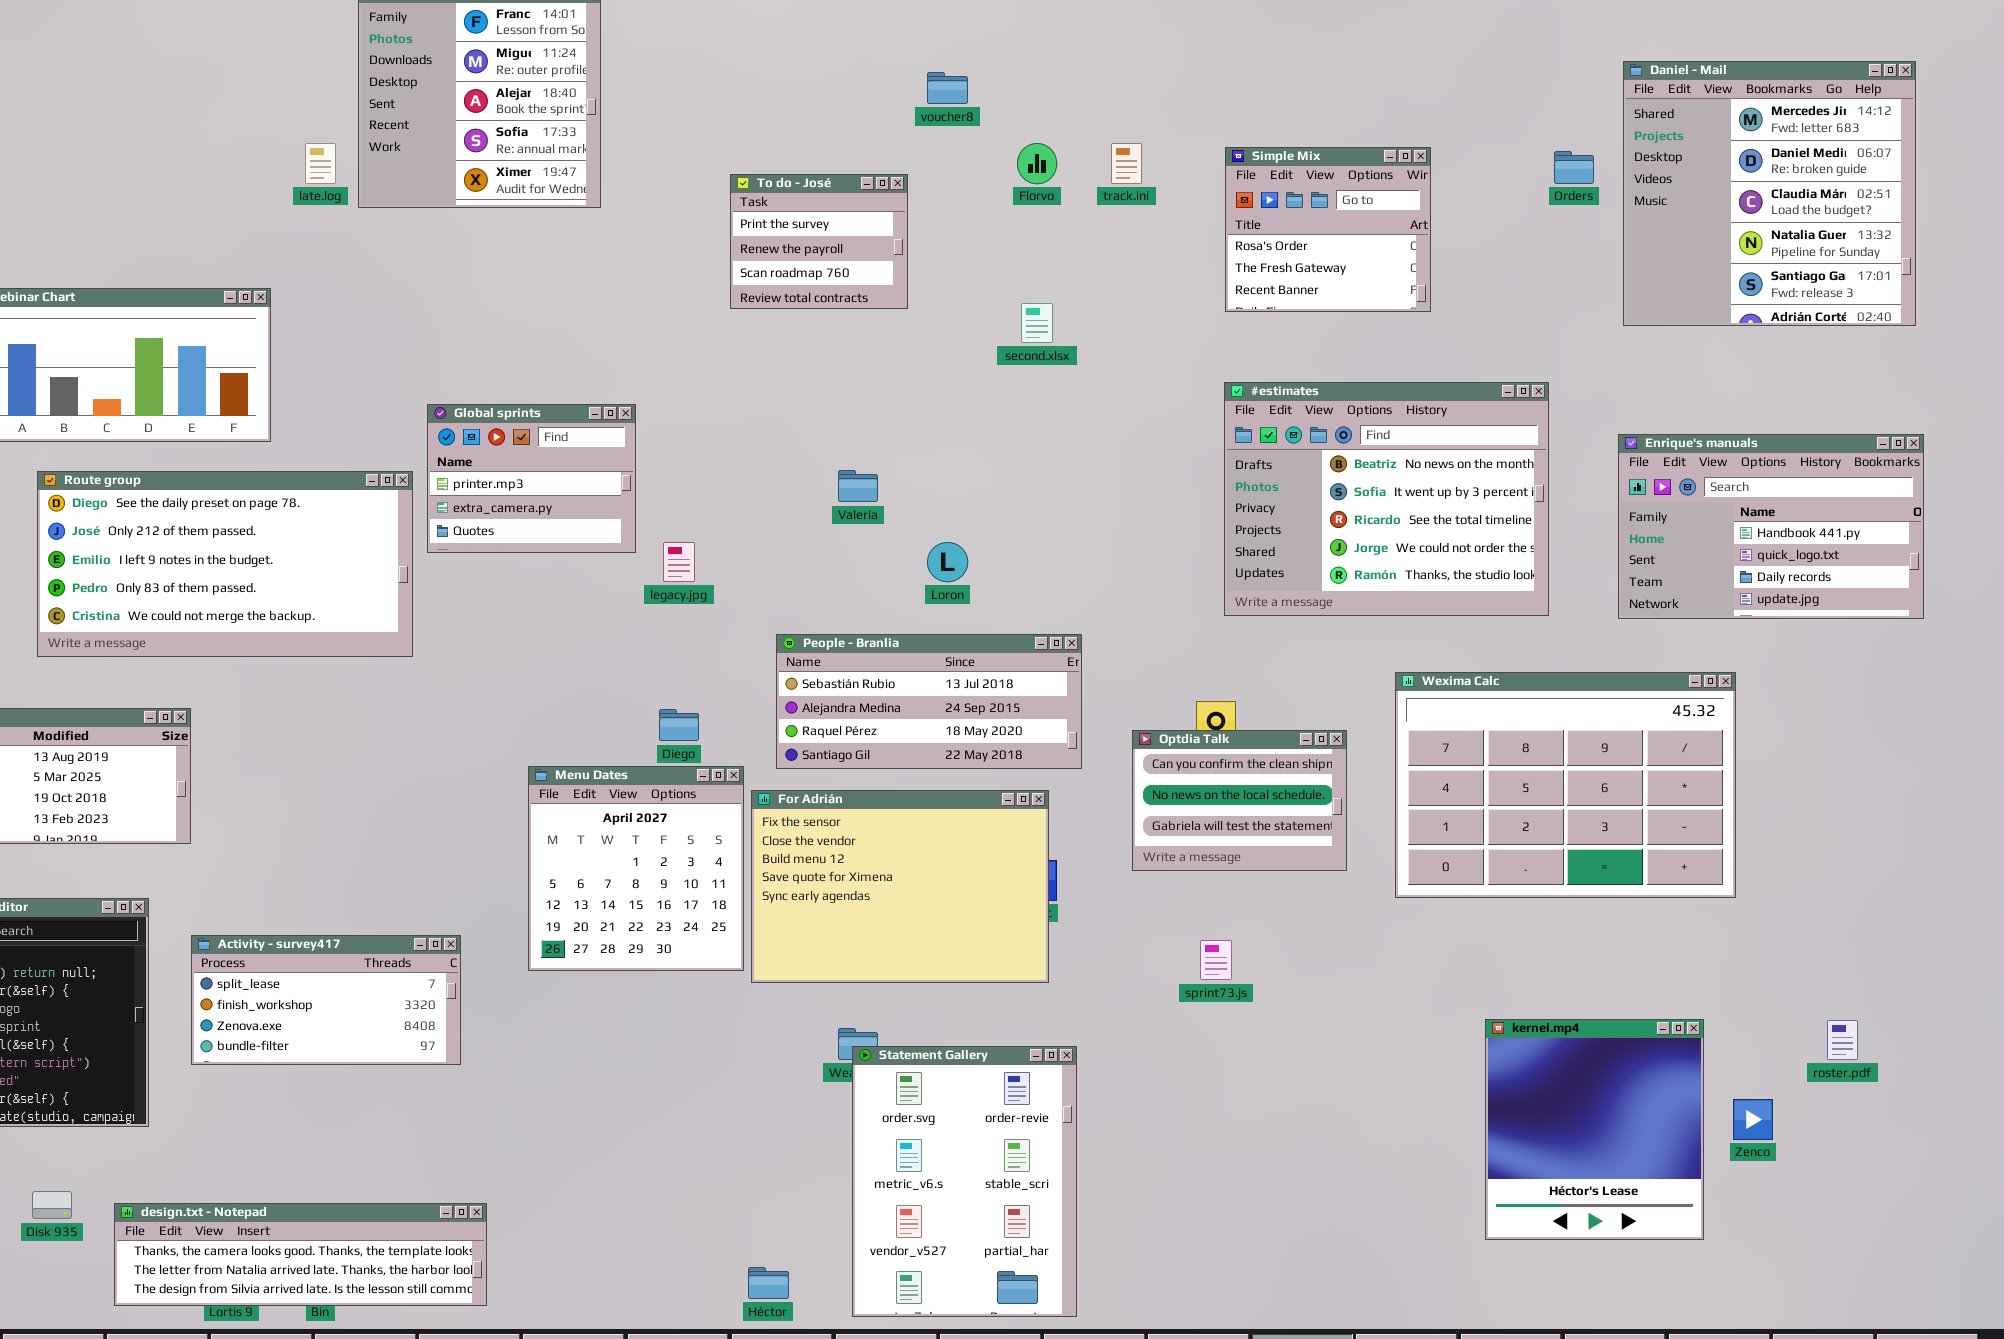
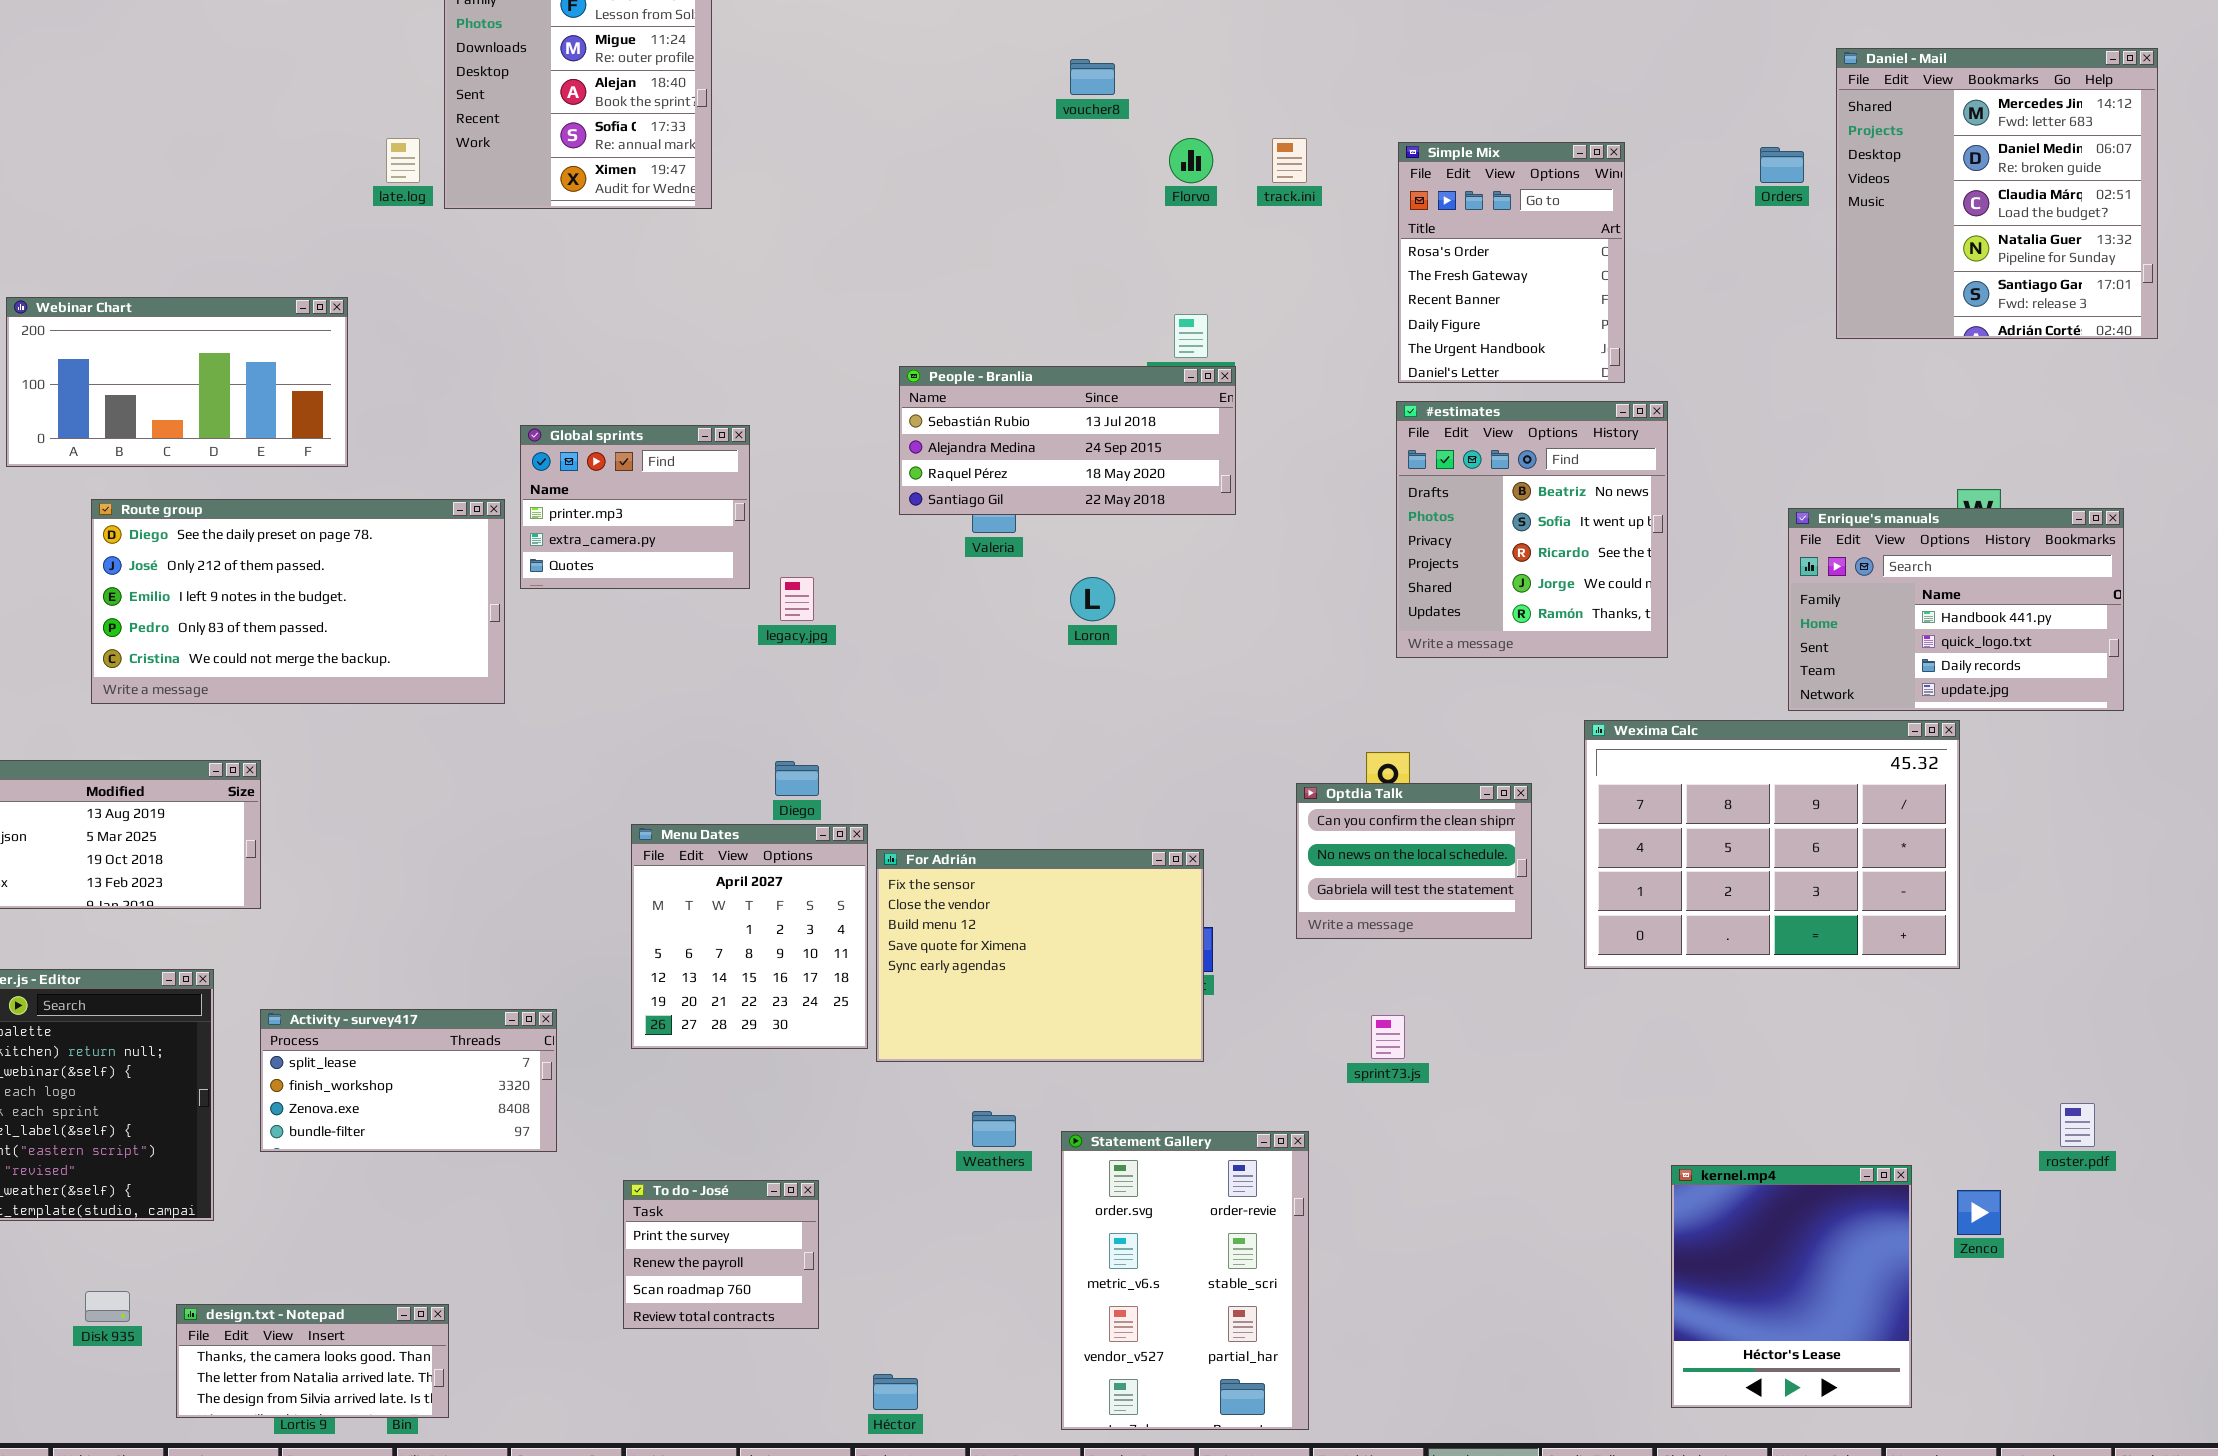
Simple Mix: [1225,147,1431,312] -> [1398,142,1625,383], resized
To do - José: [730,174,908,309] -> [623,1180,819,1329], moved
#estimates: [1224,382,1549,616] -> [1396,401,1668,658], resized
Enrique's manuals: [1618,434,1924,619] -> [1788,508,2124,711], moved
People - Branlia: [776,634,1082,769] -> [899,366,1236,515], moved
kernel.mp4: [1485,1019,1704,1240] -> [1671,1165,1912,1408], moved
Statement Gallery: [852,1046,1077,1317] -> [1061,1131,1309,1430], moved
design.txt - Notepad: [114,1203,487,1306] -> [176,1304,449,1418], resized

